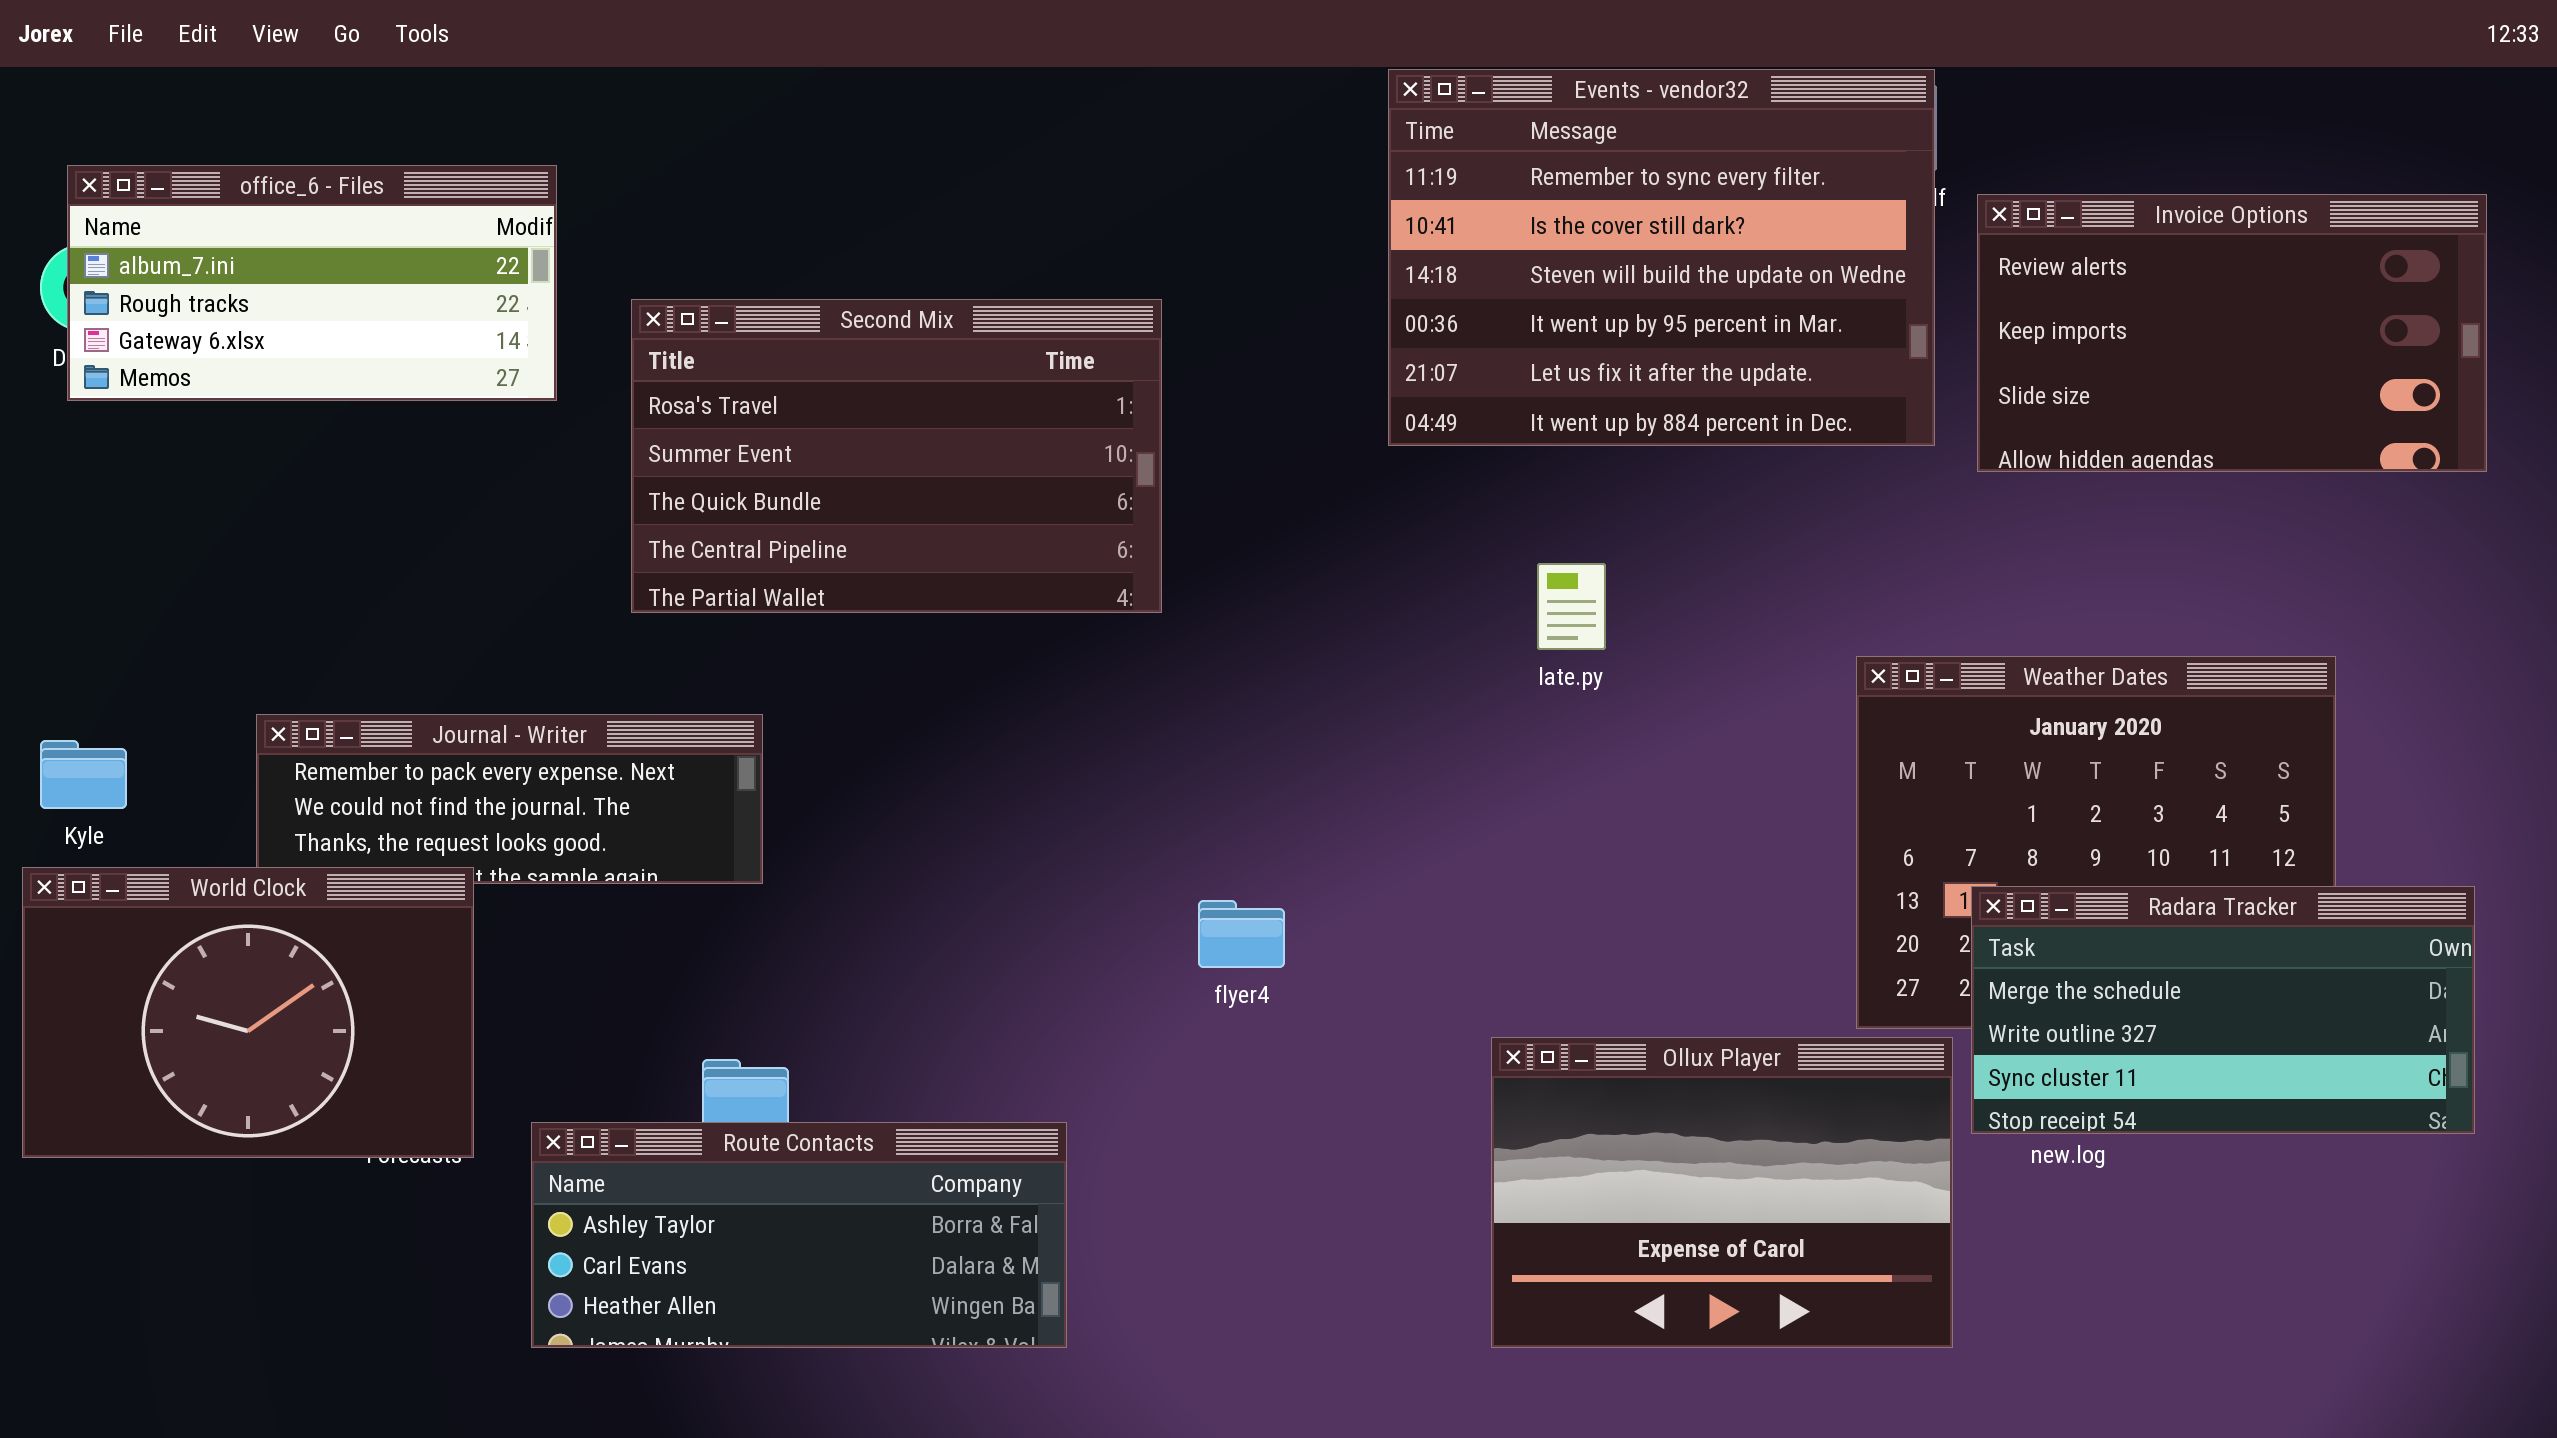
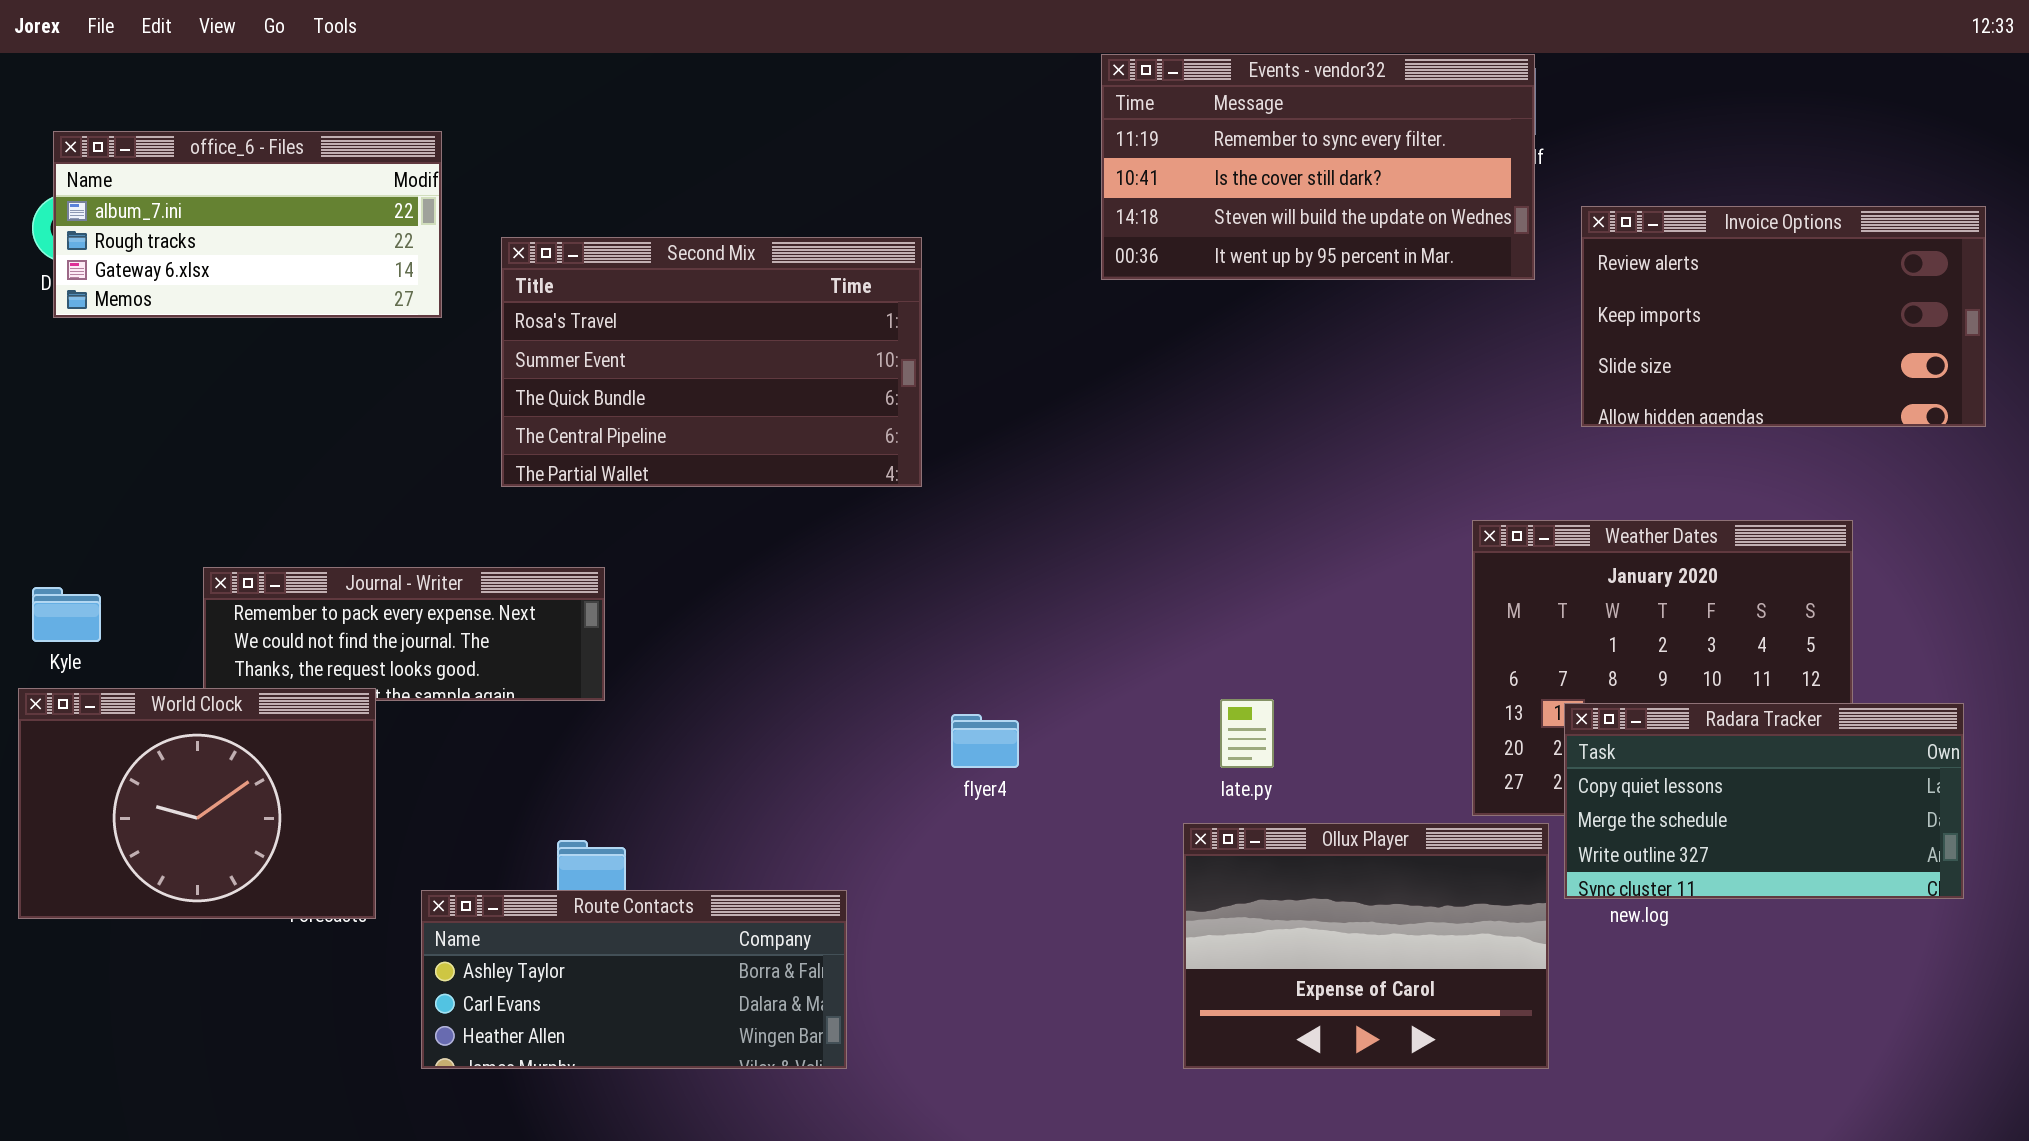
Events - vendor32: [1388,69,1935,446] -> [1101,54,1535,280], resized
Invoice Options: [1977,194,2487,472] -> [1581,206,1986,427], moved
late.py: [1537,563,1606,650] -> [1220,699,1274,768], moved
Radara Tracker: [1971,886,2475,1134] -> [1564,703,1964,899], scrolled up 1 row

